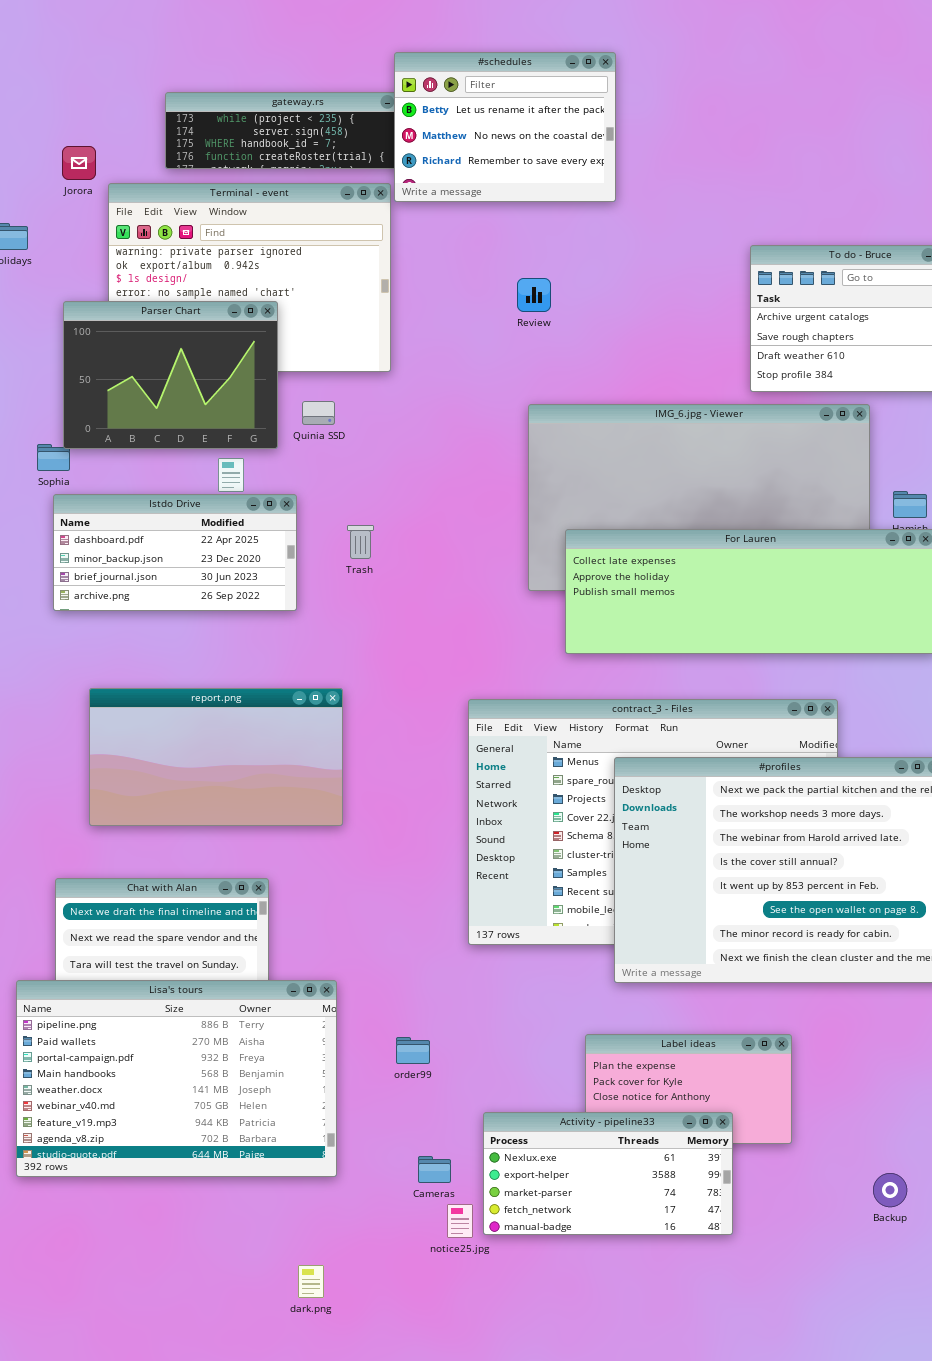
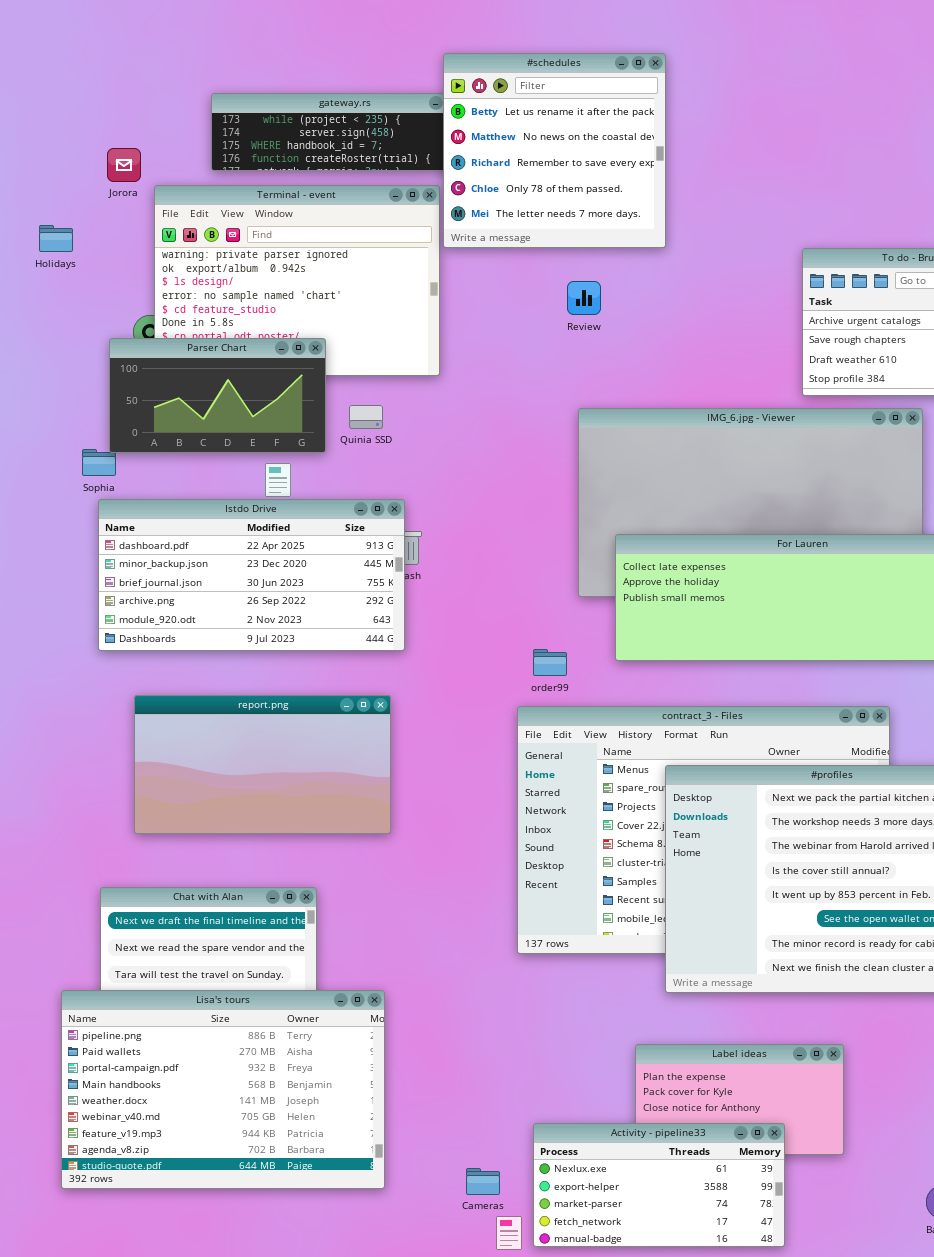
#schedules: [394,52,616,202] -> [443,53,666,248], resized
Parser Chart: [63,301,278,449] -> [109,338,326,453], resized
Istdo Drive: [53,494,297,611] -> [98,499,405,651], resized
order99: [396,1037,430,1064] -> [533,649,567,676], moved

